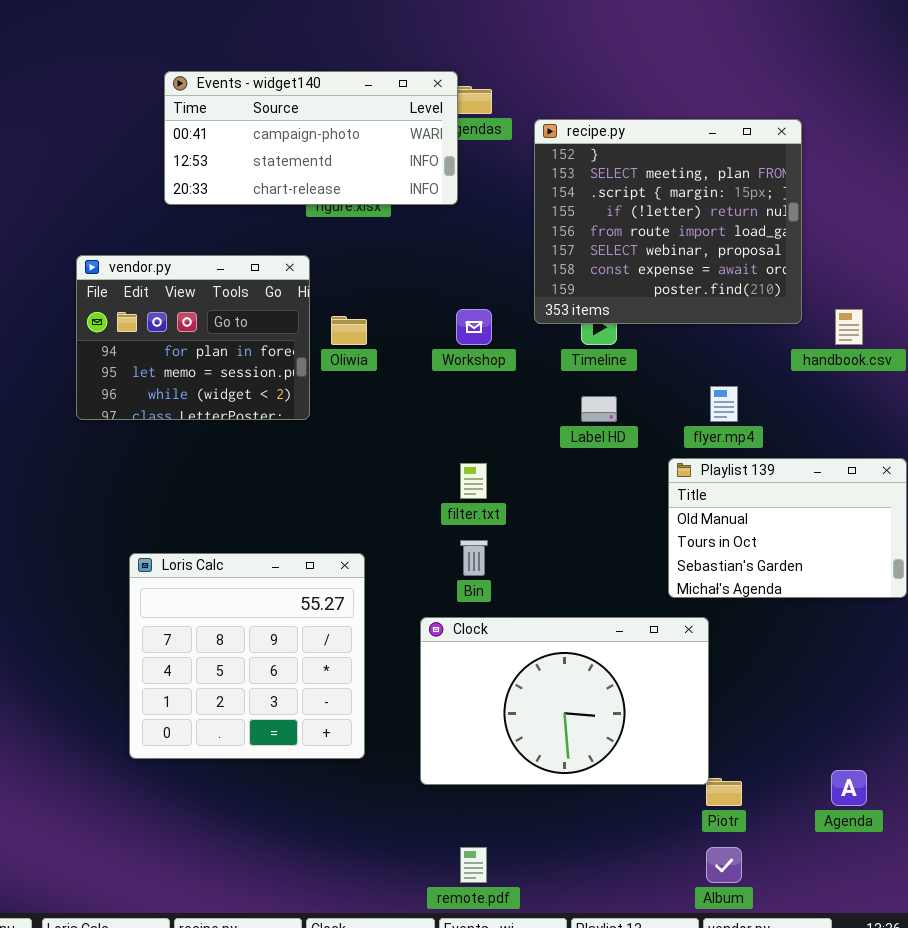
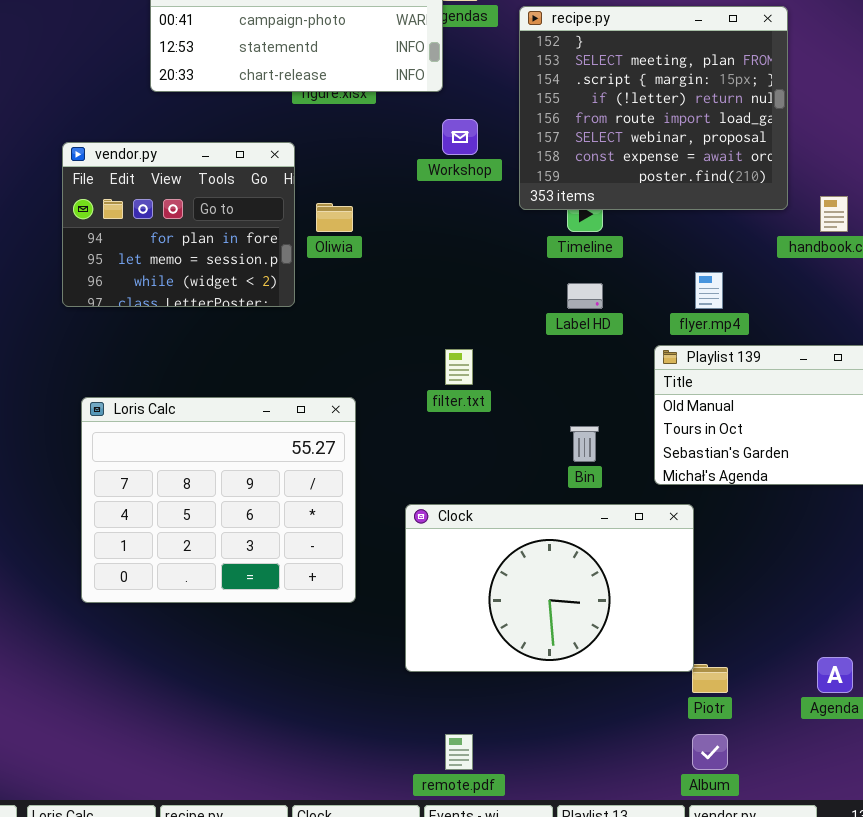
Workshop: [456,309,492,345] -> [442,119,478,155], moved
Bin: [460,540,488,576] -> [570,426,599,462], moved
Loris Calc: [129,553,365,759] -> [81,397,356,603], moved, resized

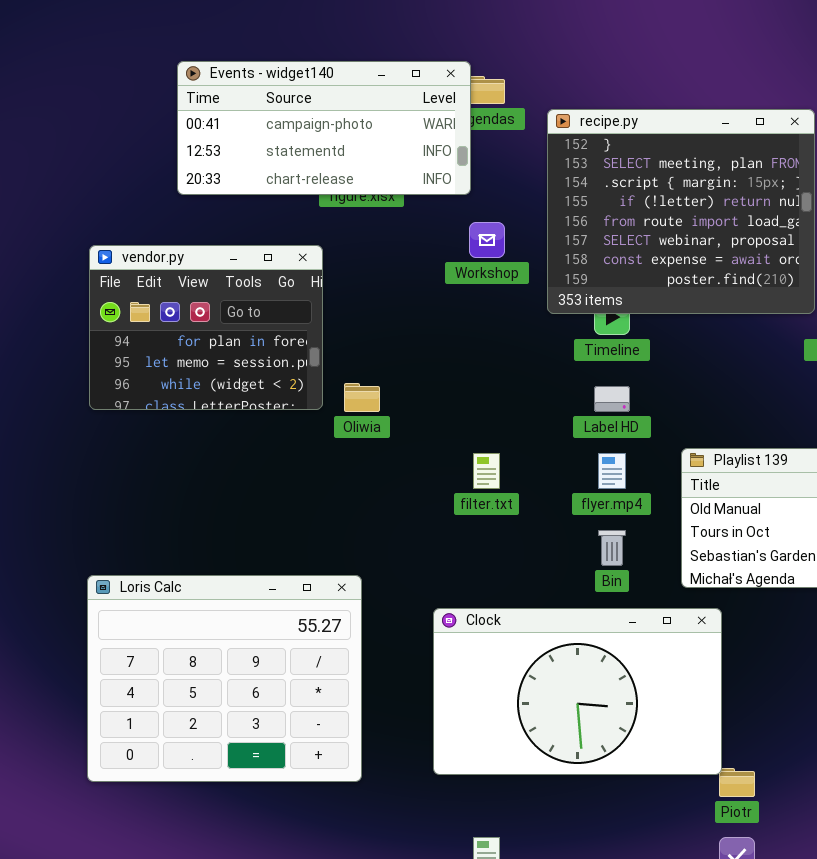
Oliwia: [316,203,353,232] -> [344,383,380,412], moved
flyer.mp4: [695,272,723,309] -> [598,453,626,489], moved
Loris Calc: [81,397,356,603] -> [87,575,362,782], moved

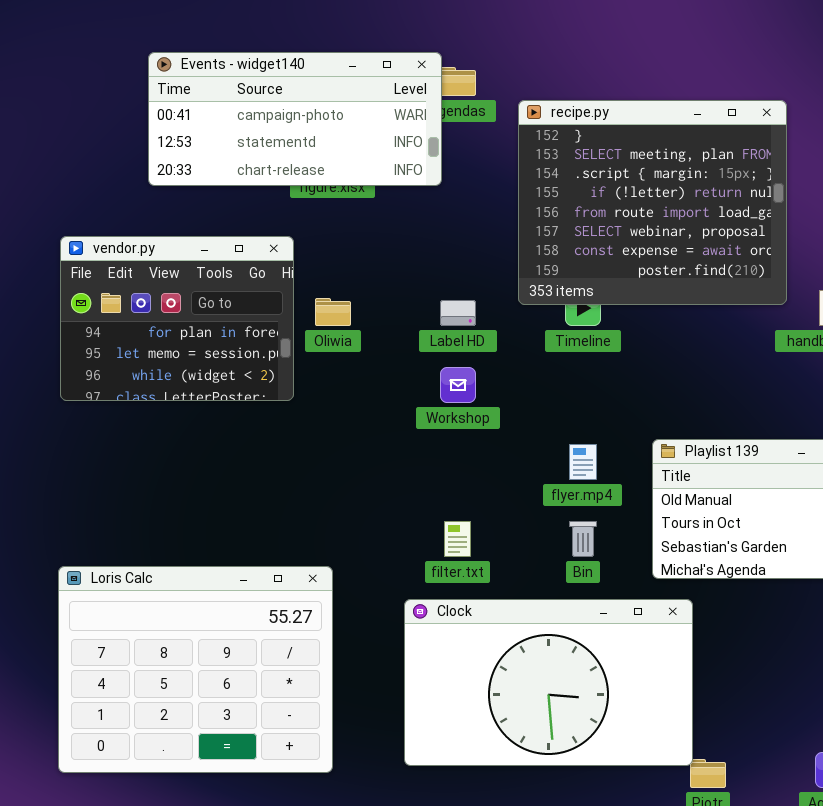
Workshop: [469,222,505,258] -> [440,367,476,403], moved
Oliwia: [344,383,380,412] -> [315,298,351,326], moved
Label HD: [594,386,630,412] -> [440,300,476,326], moved
filter.txt: [473,453,500,489] -> [444,521,471,557], moved

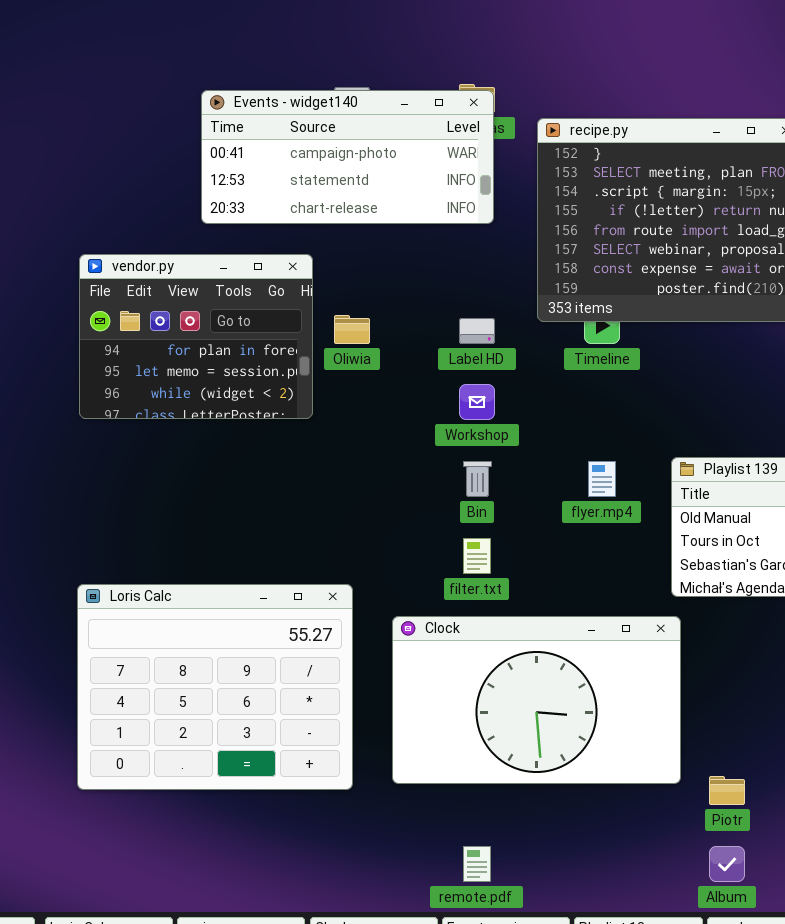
Events - widget140: [148,52,442,186] -> [201,90,494,224], moved
Bin: [569,521,597,557] -> [463,461,492,497], moved
Clock: [404,599,693,766] -> [392,616,681,784], moved

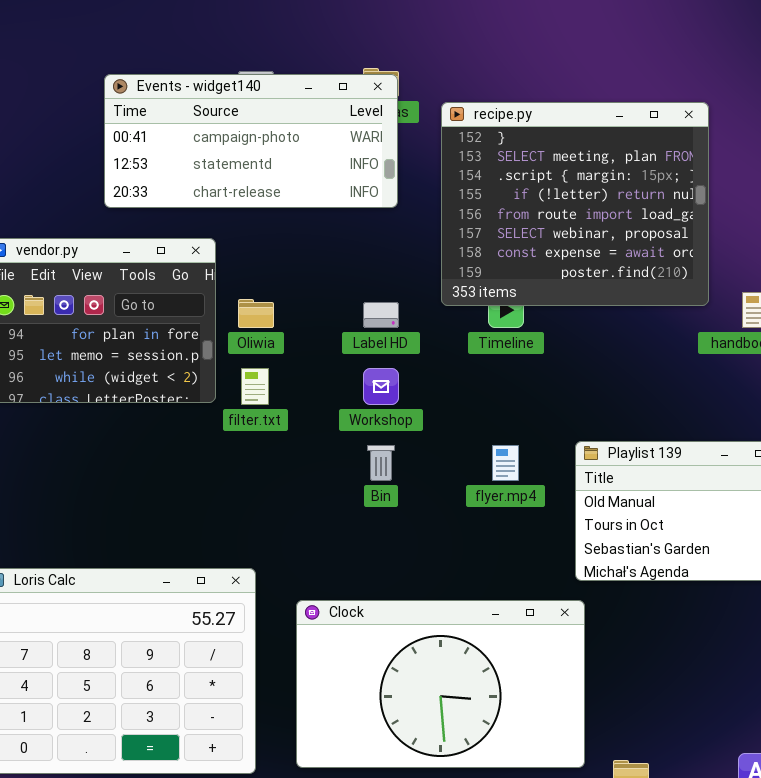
filter.txt: [463,538,491,574] -> [241,368,269,405], moved

